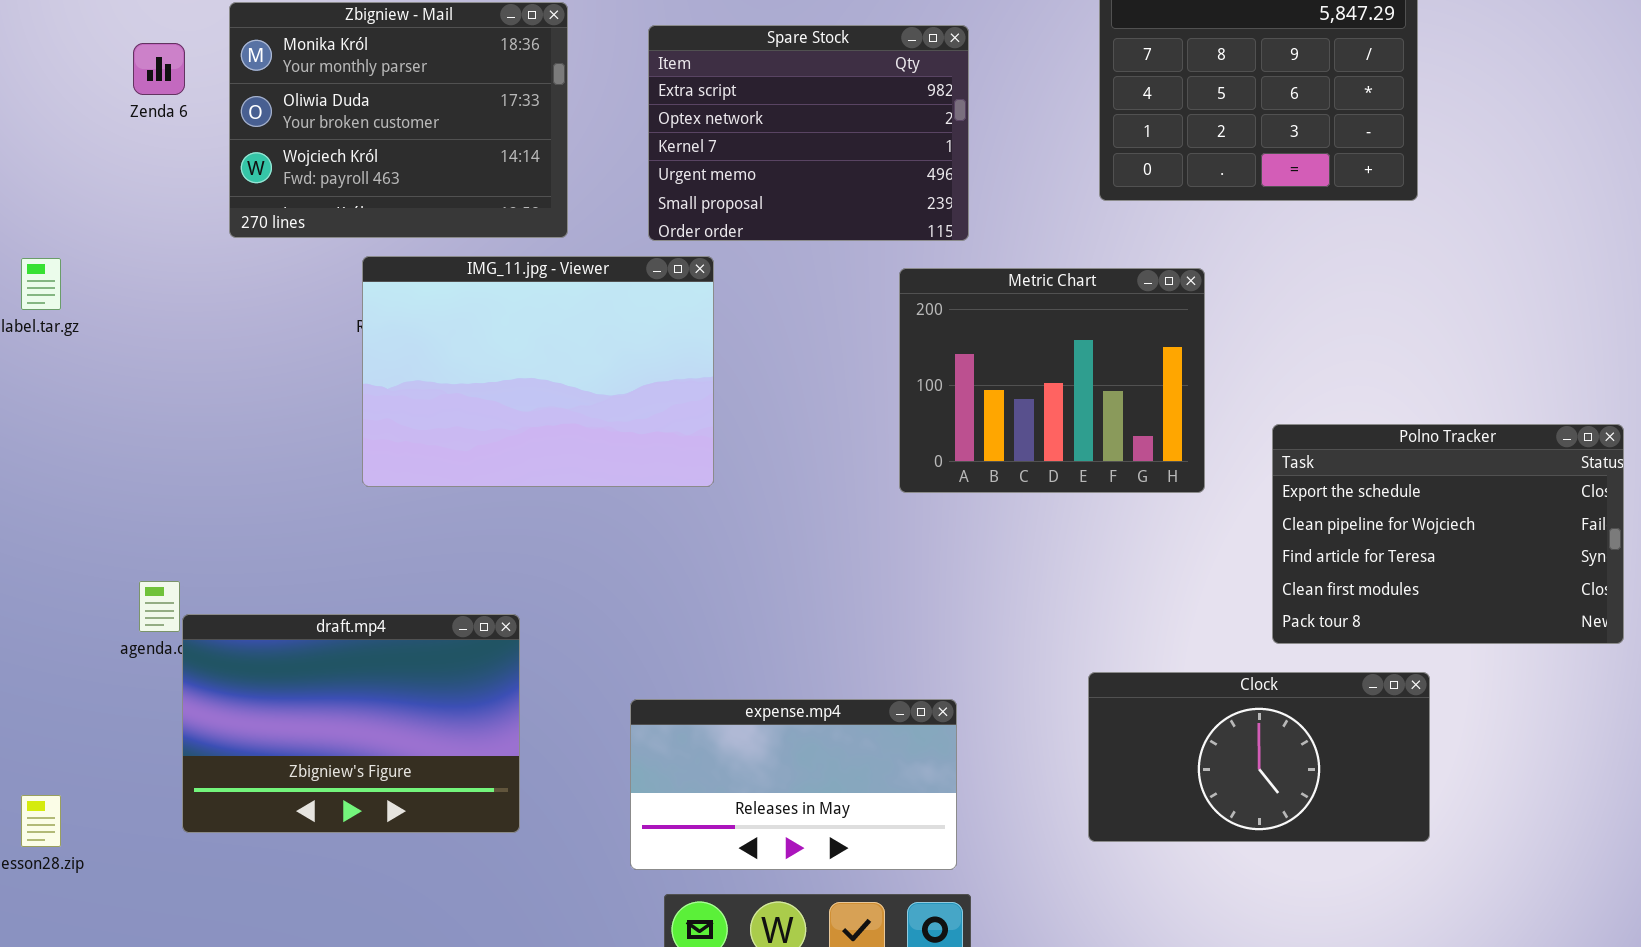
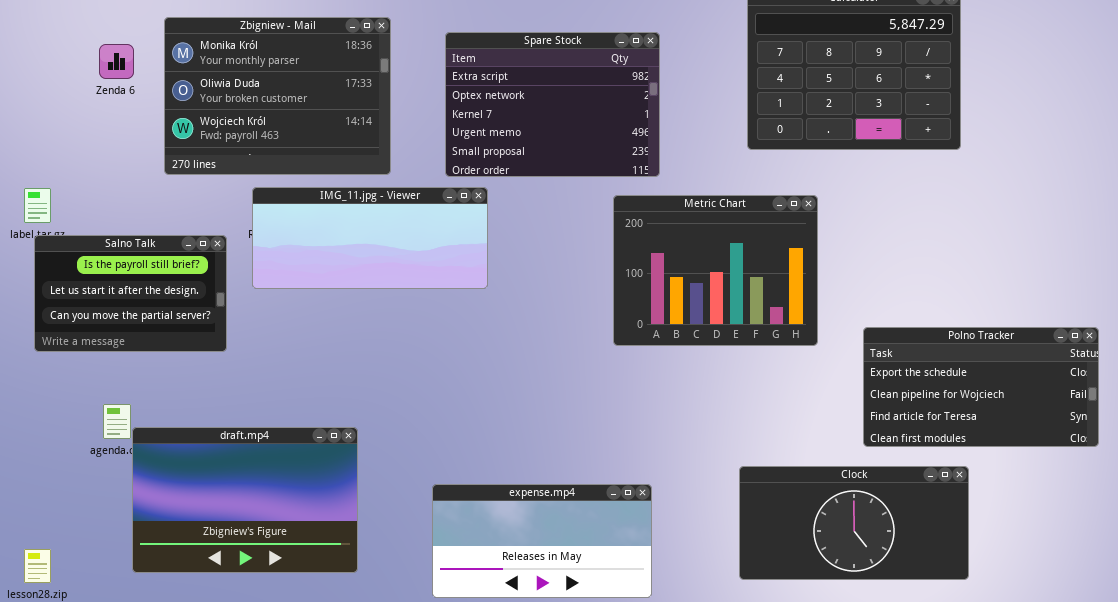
IMG_11.jpg - Viewer: [362,256,714,487] -> [252,187,488,289], resized
Salno Talk: none -> [34,235,227,352], opened
Polno Tracker: [1272,424,1624,644] -> [863,327,1099,447], resized

